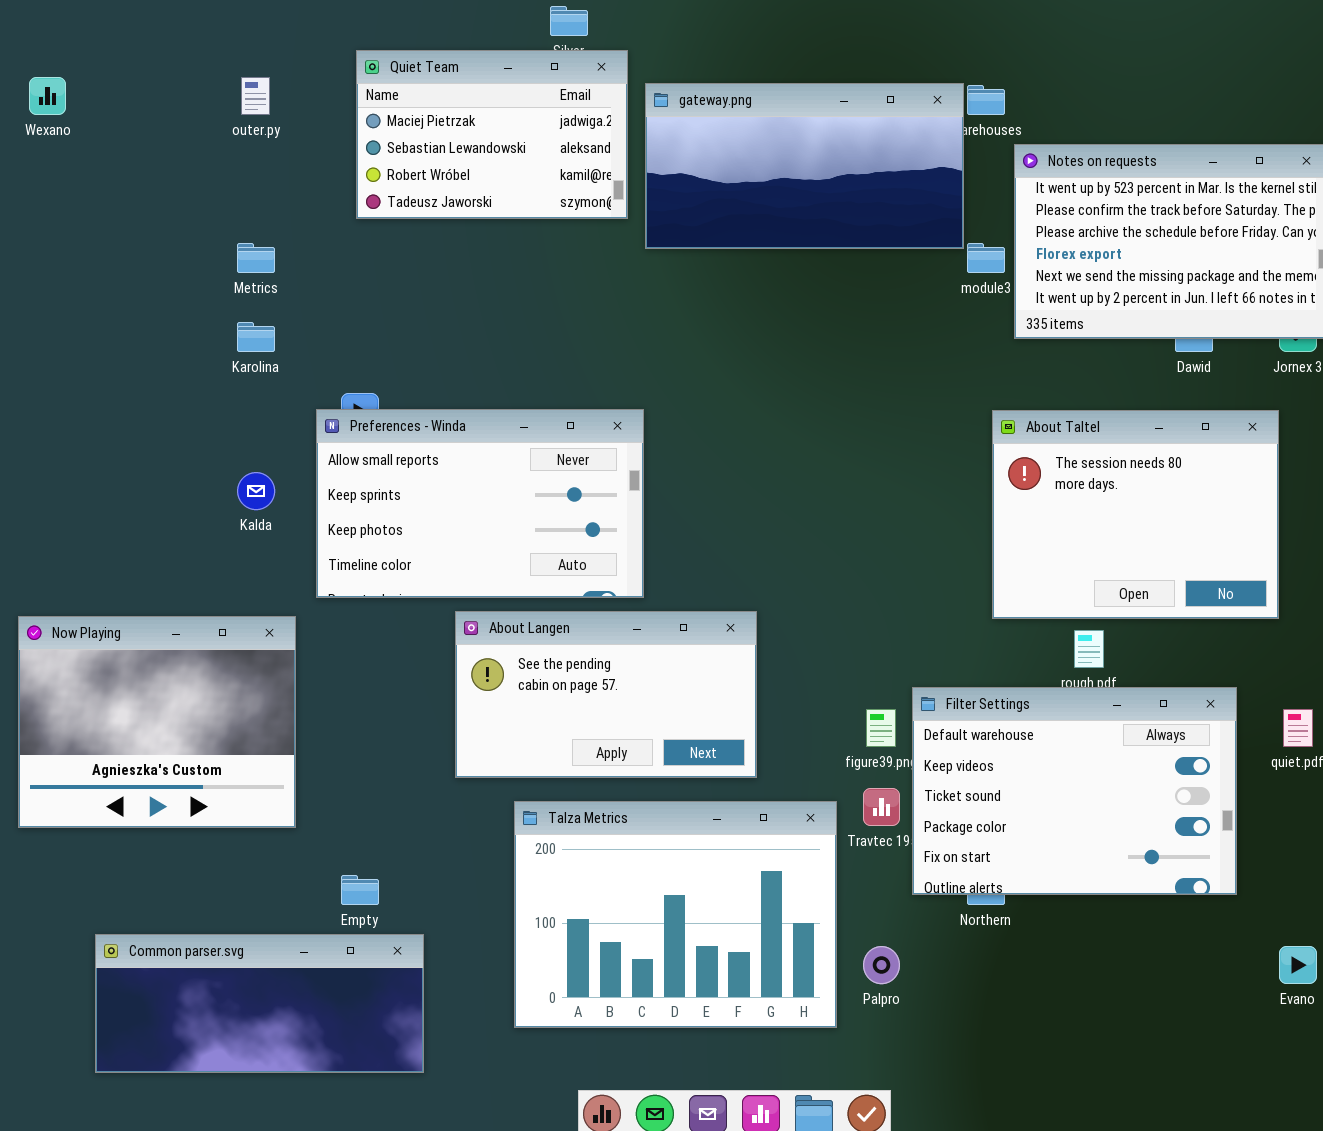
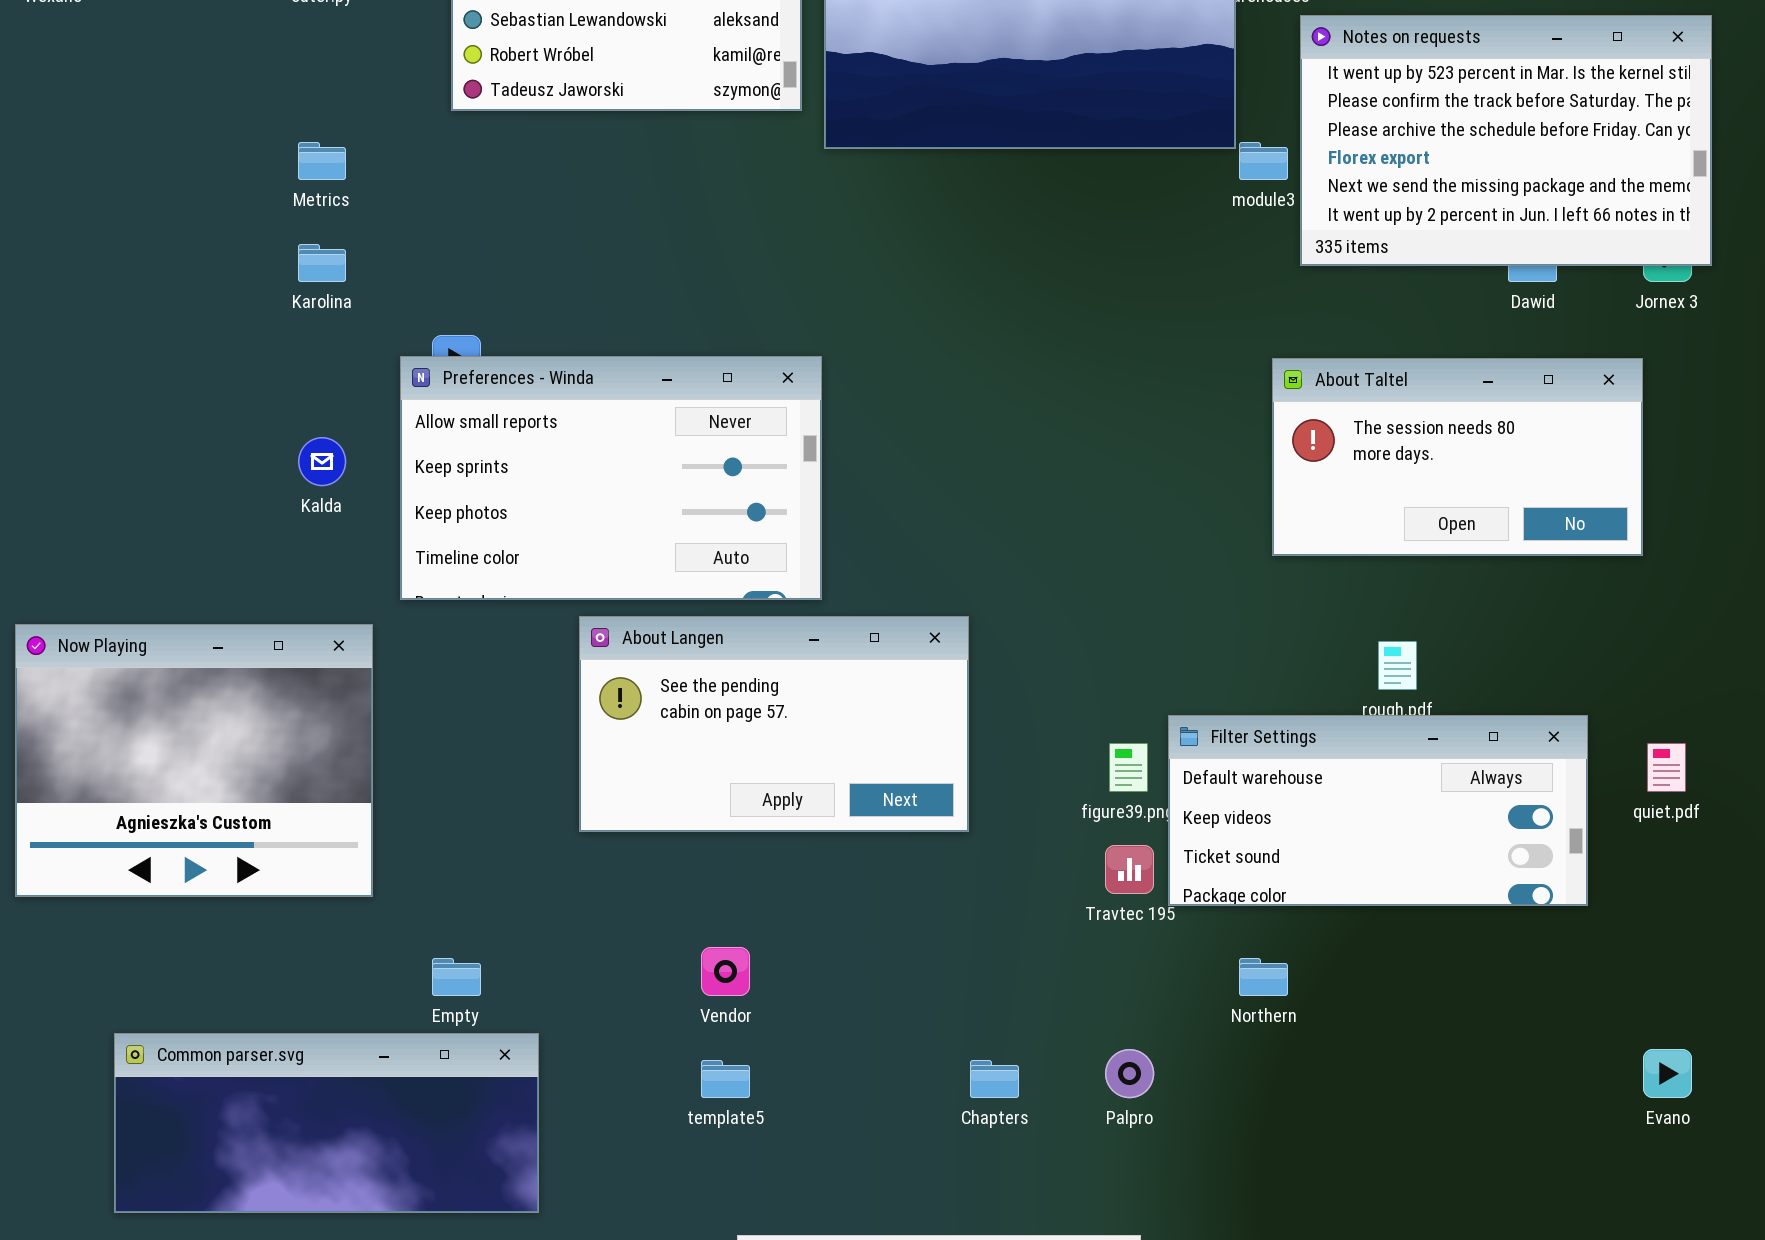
About Taltel: [992,410,1279,619] -> [1272,358,1643,556], resized
Filter Settings: [912,687,1237,895] -> [1168,715,1588,906], resized
Talza Metrics: [514,801,837,1028] -> none, closed

